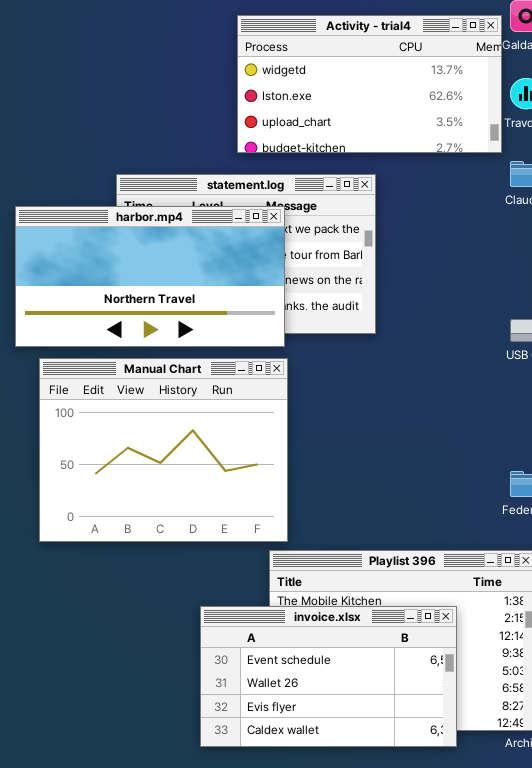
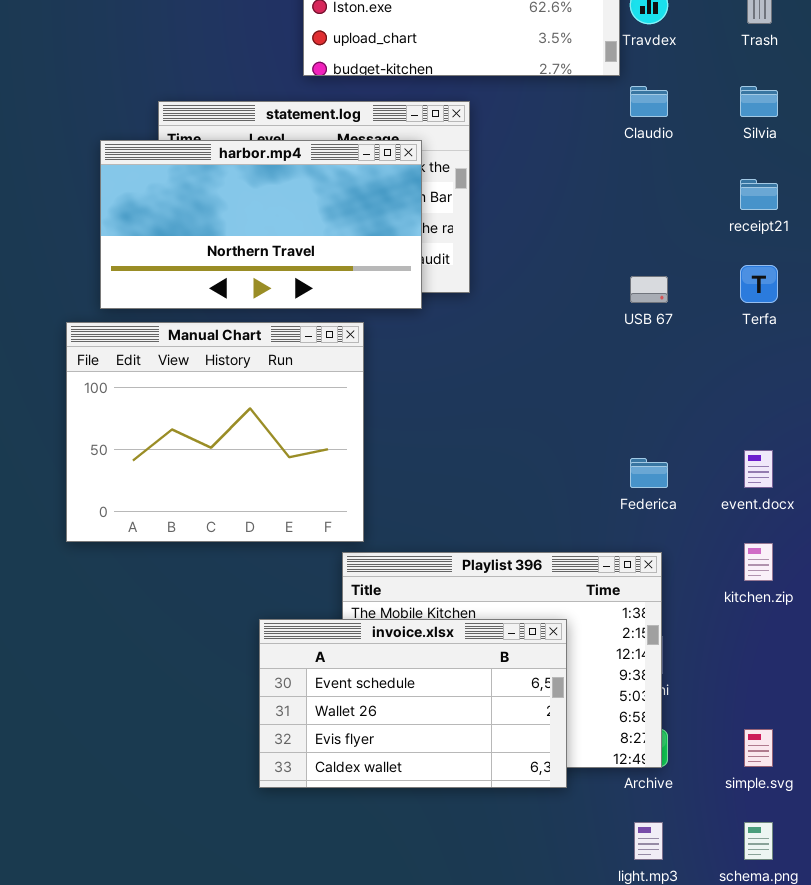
harbor.mp4: [15,206,285,347] -> [100,140,422,309], moved

